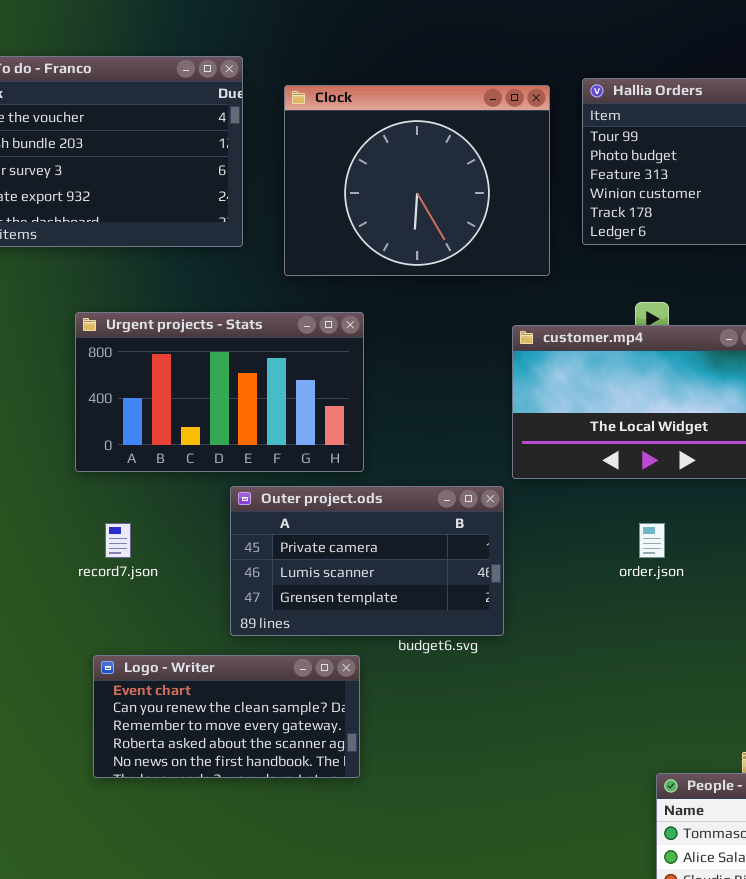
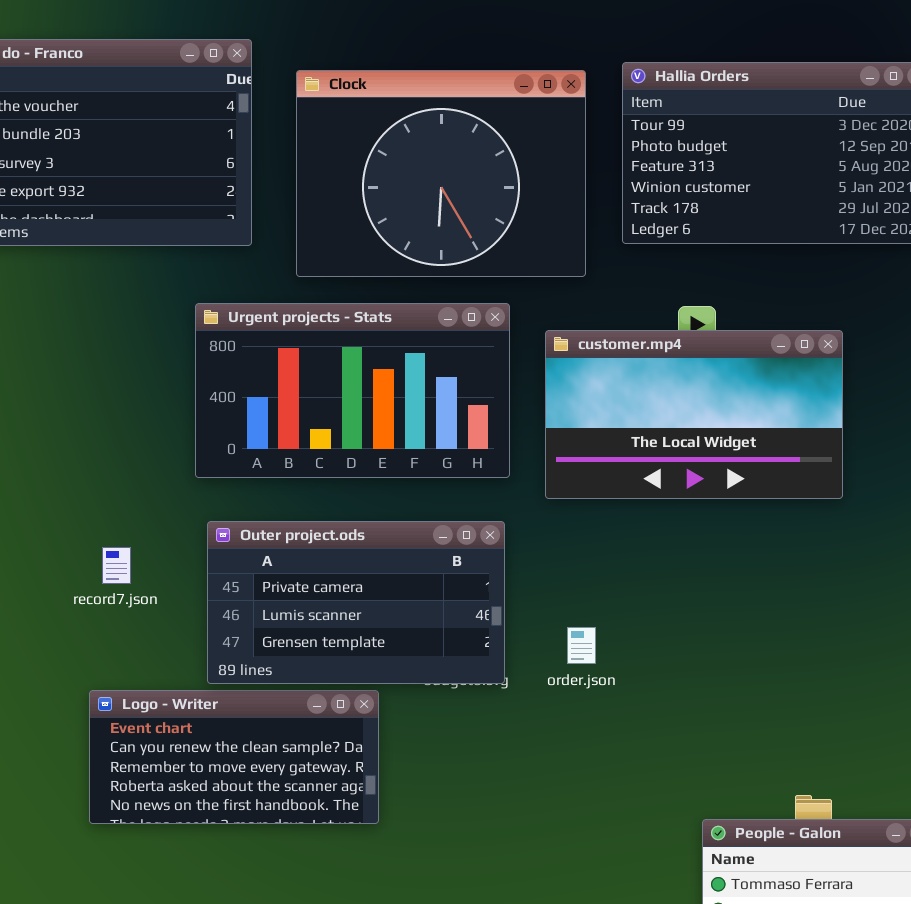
Urgent projects - Stats: [75,312,364,472] -> [195,303,510,478], moved
Outer project.ods: [230,486,504,636] -> [207,521,505,684], moved
order.json: [639,523,665,558] -> [567,627,596,664], moved

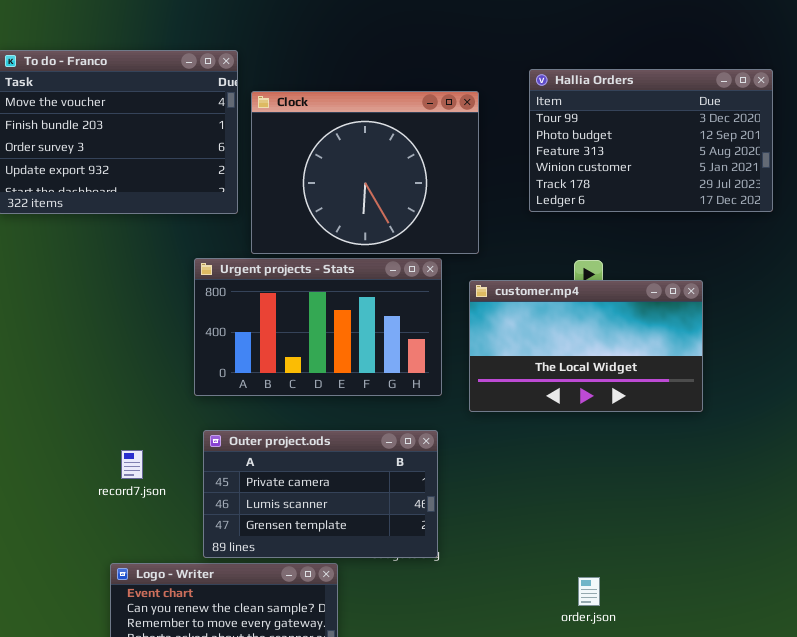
Clock: [296,70,586,277] -> [251,91,479,254], moved
order.json: [567,627,596,664] -> [578,577,600,606], moved

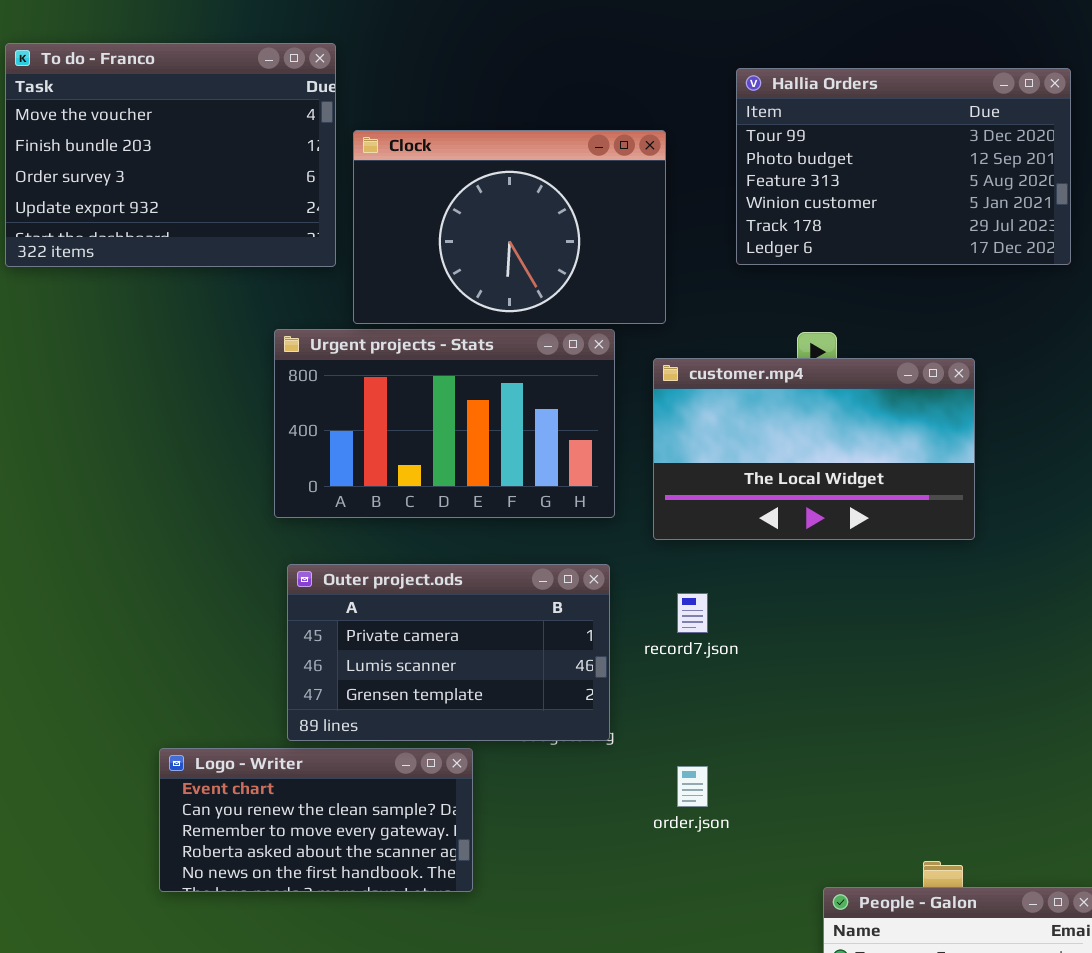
Clock: [251,91,479,254] -> [353,130,666,324], resized
record7.json: [121,450,143,479] -> [677,593,708,633], moved
order.json: [578,577,600,606] -> [677,766,708,807], moved

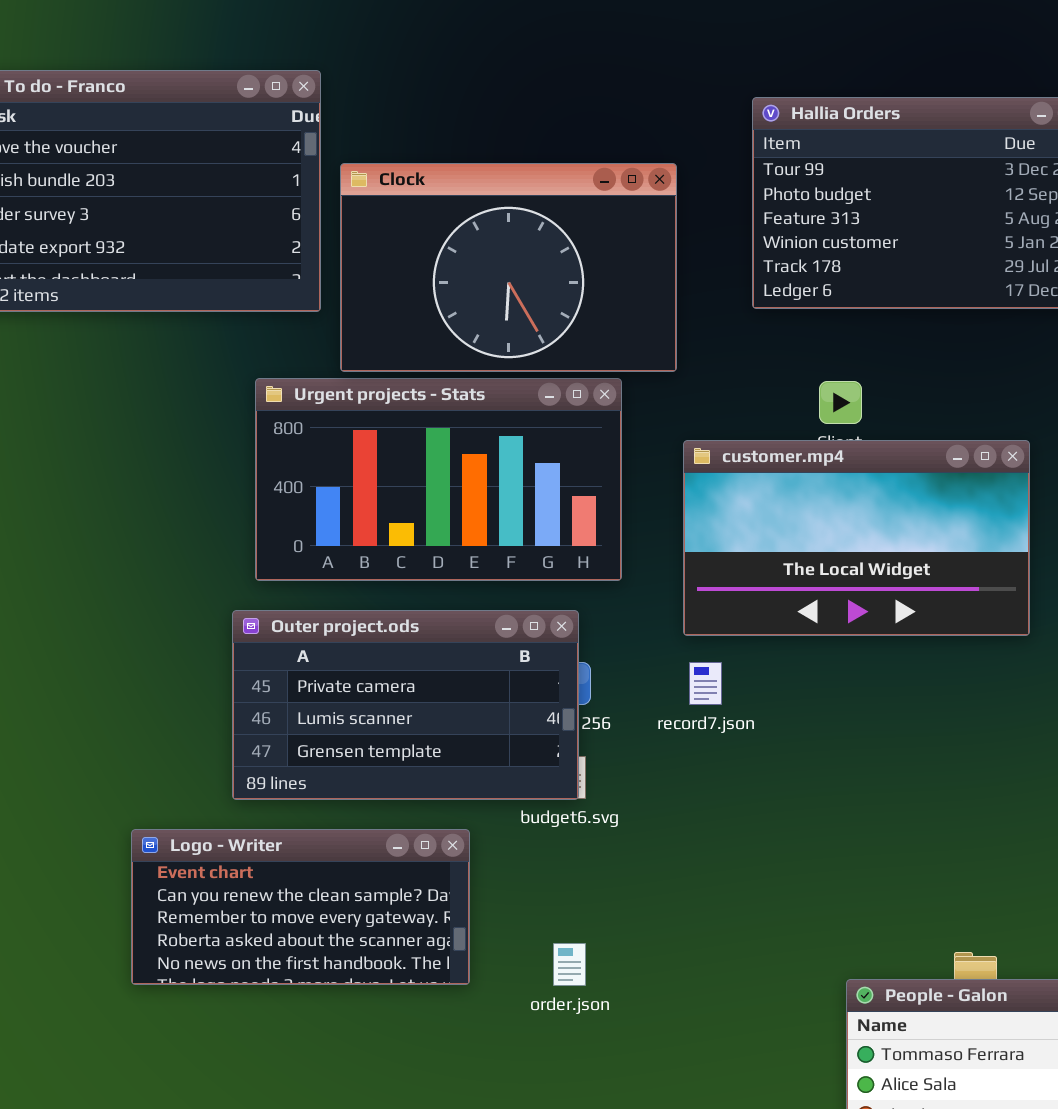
customer.mp4: [653,358,975,540] -> [683,440,1030,636], moved
Outer project.ods: [287,564,610,741] -> [232,610,579,800], moved
order.json: [677,766,708,807] -> [553,943,586,986], moved

